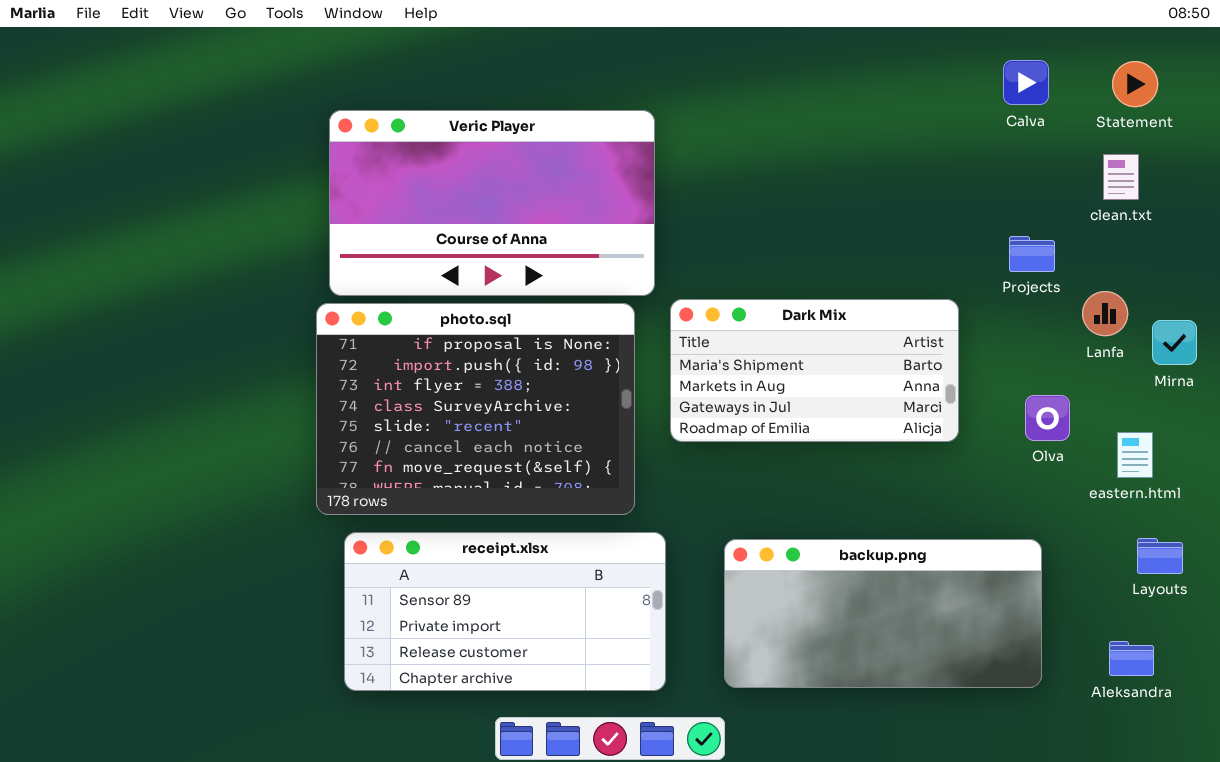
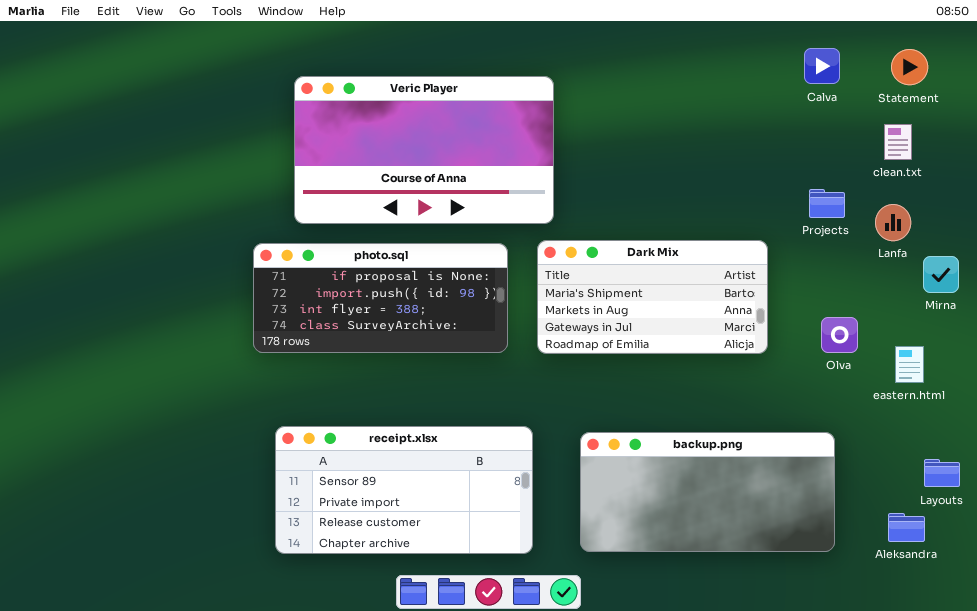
Veric Player: [329,110,655,296] -> [294,76,554,224], moved
Lanfa: [1082,291,1128,336] -> [875,204,911,241], moved
photo.sql: [316,303,635,515] -> [253,243,508,353], resized
Layouts: [1137,538,1183,574] -> [924,459,960,487], moved

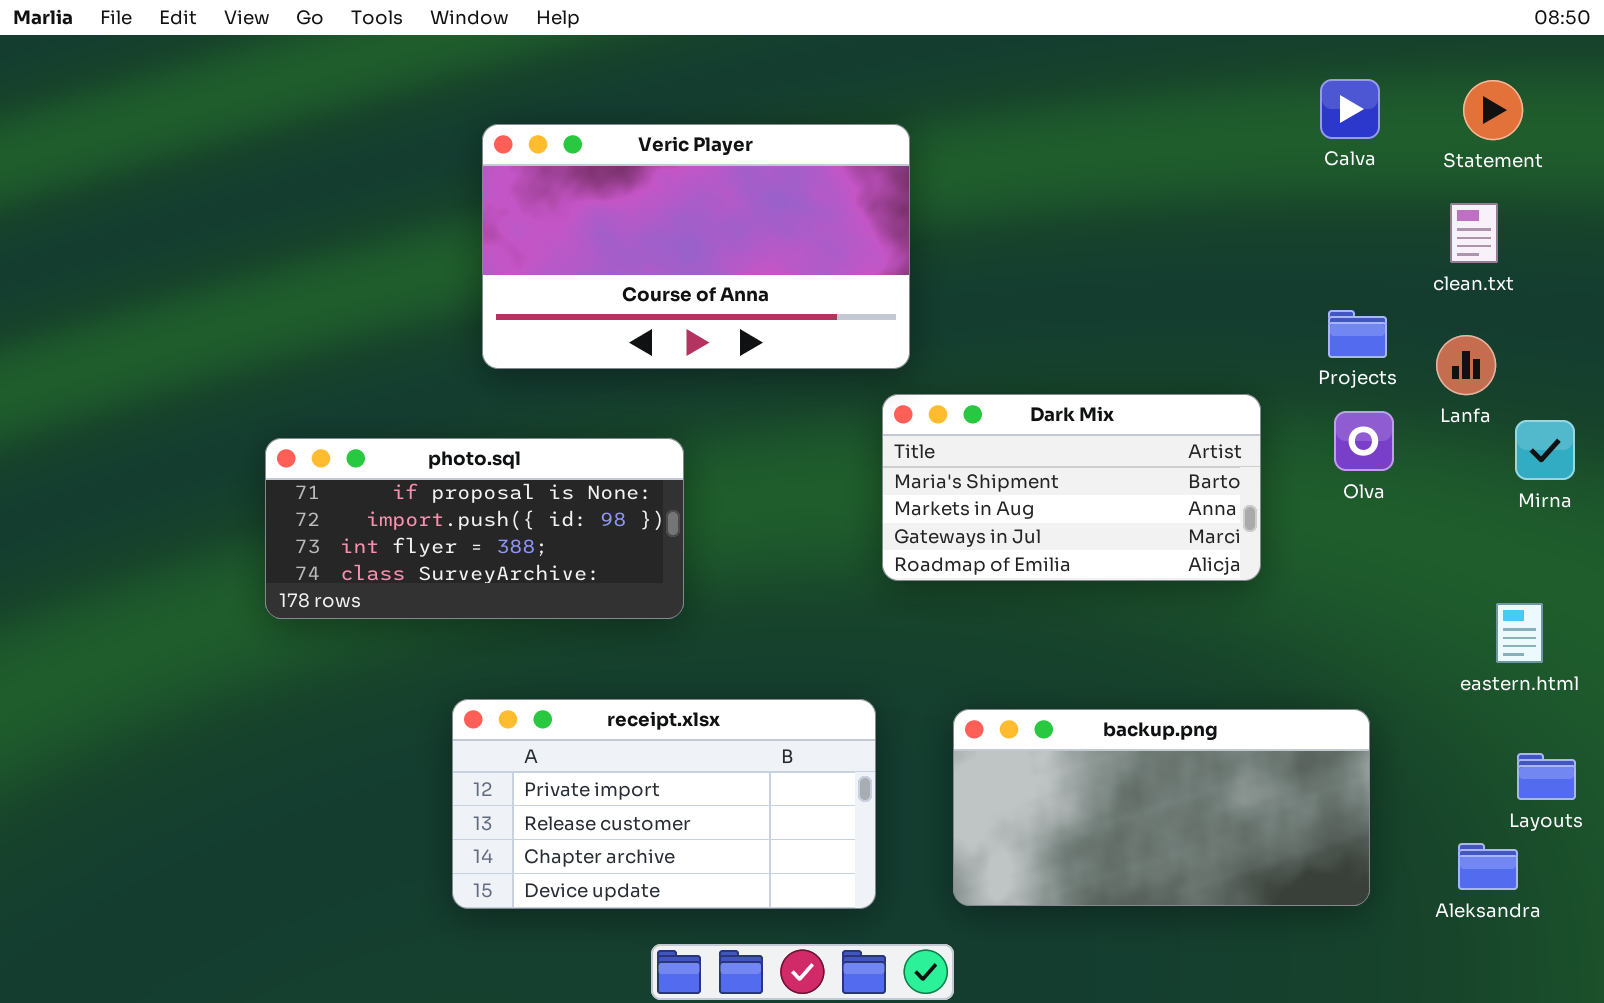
photo.sql: [253,243,508,353] -> [265,438,684,619], moved
Olva: [821,317,858,353] -> [1334,411,1394,471], moved
eastern.html: [895,346,924,383] -> [1496,603,1543,663], moved
receipt.xlsx: [275,426,533,554] -> [452,699,876,909], scrolled down 1 row

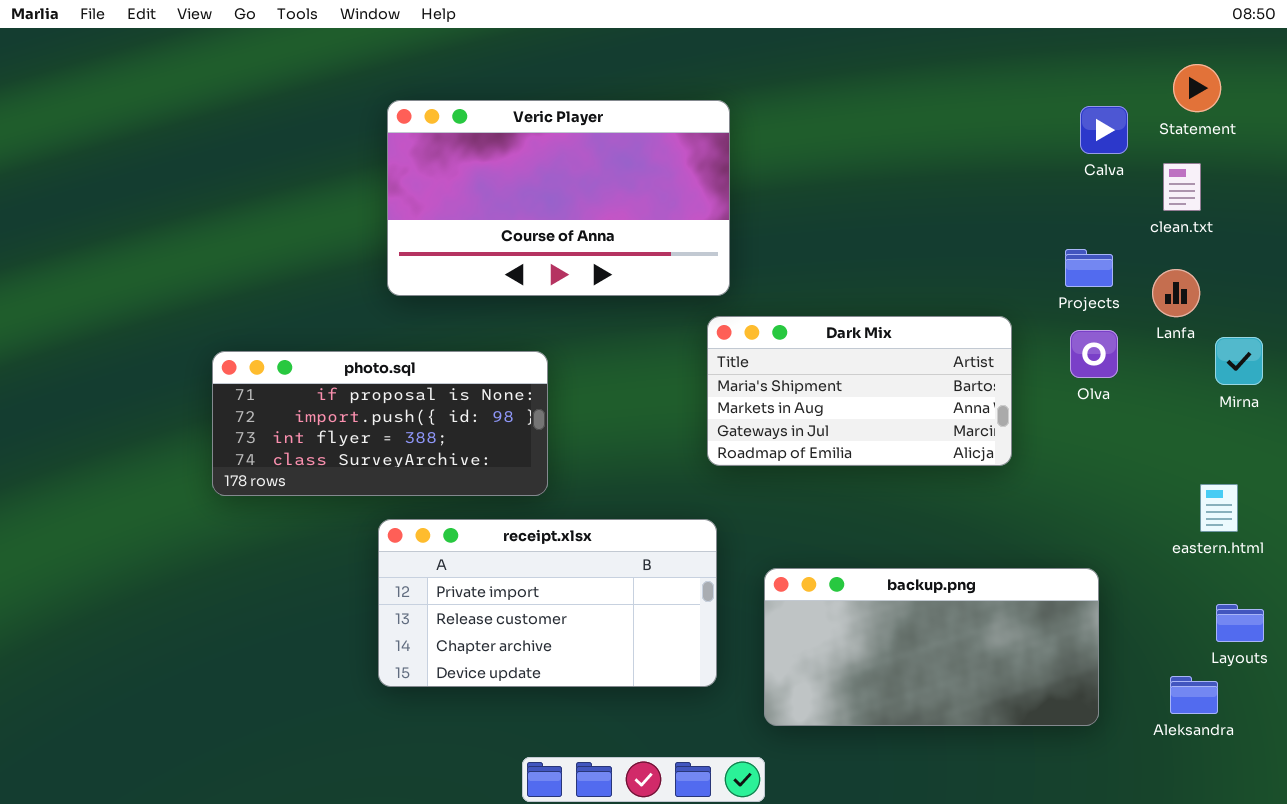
Calva: [1320,79,1380,139] -> [1080,106,1128,154], moved
receipt.xlsx: [452,699,876,909] -> [378,519,717,687], moved

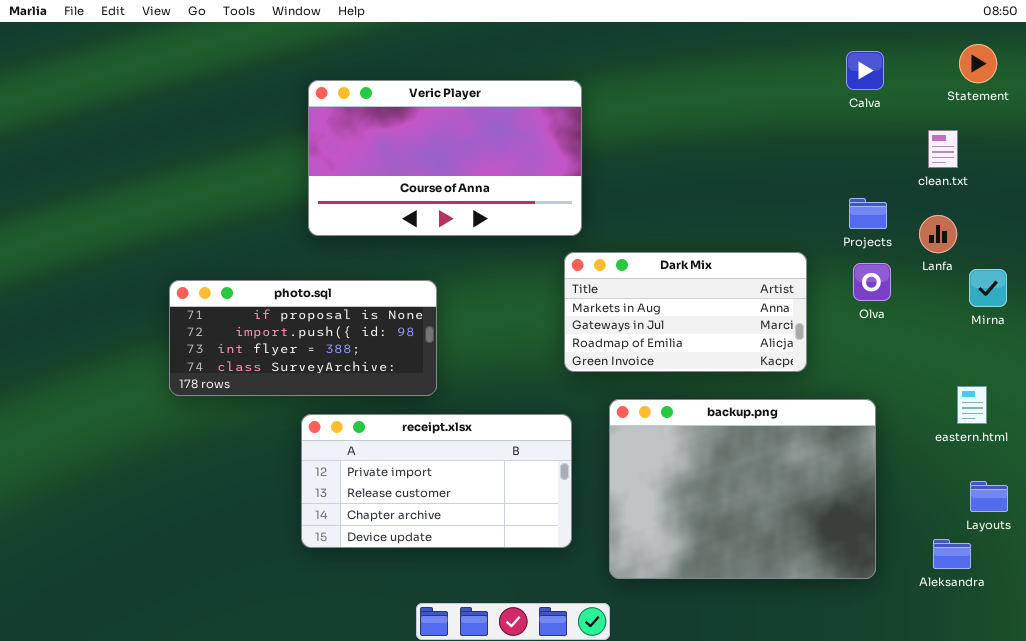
Statement: [1173,64,1221,112] -> [959,44,997,83], moved
Calva: [1080,106,1128,154] -> [846,51,884,90], moved
Dark Mix: [707,316,1012,466] -> [564,252,807,372], scrolled down 1 row
backup.png: [764,568,1099,726] -> [609,399,876,579], resized

